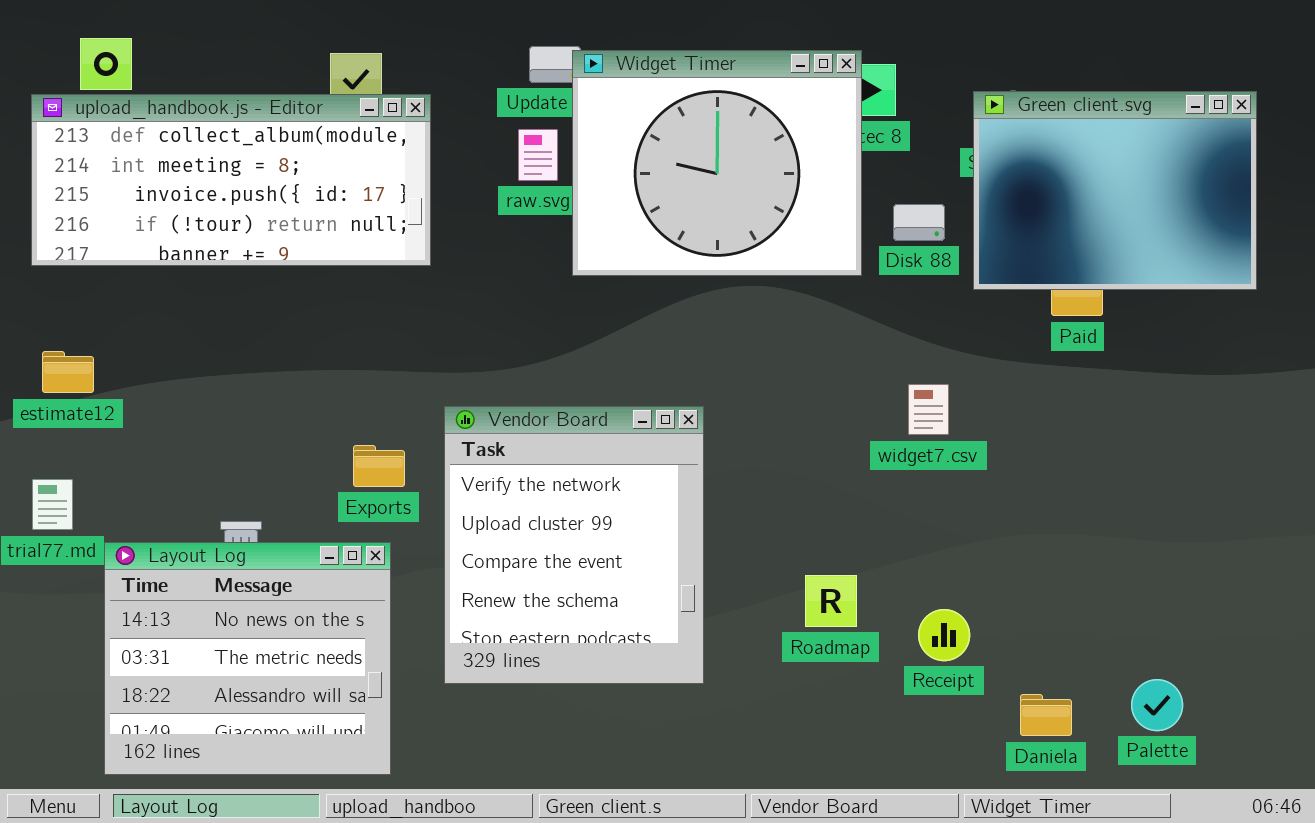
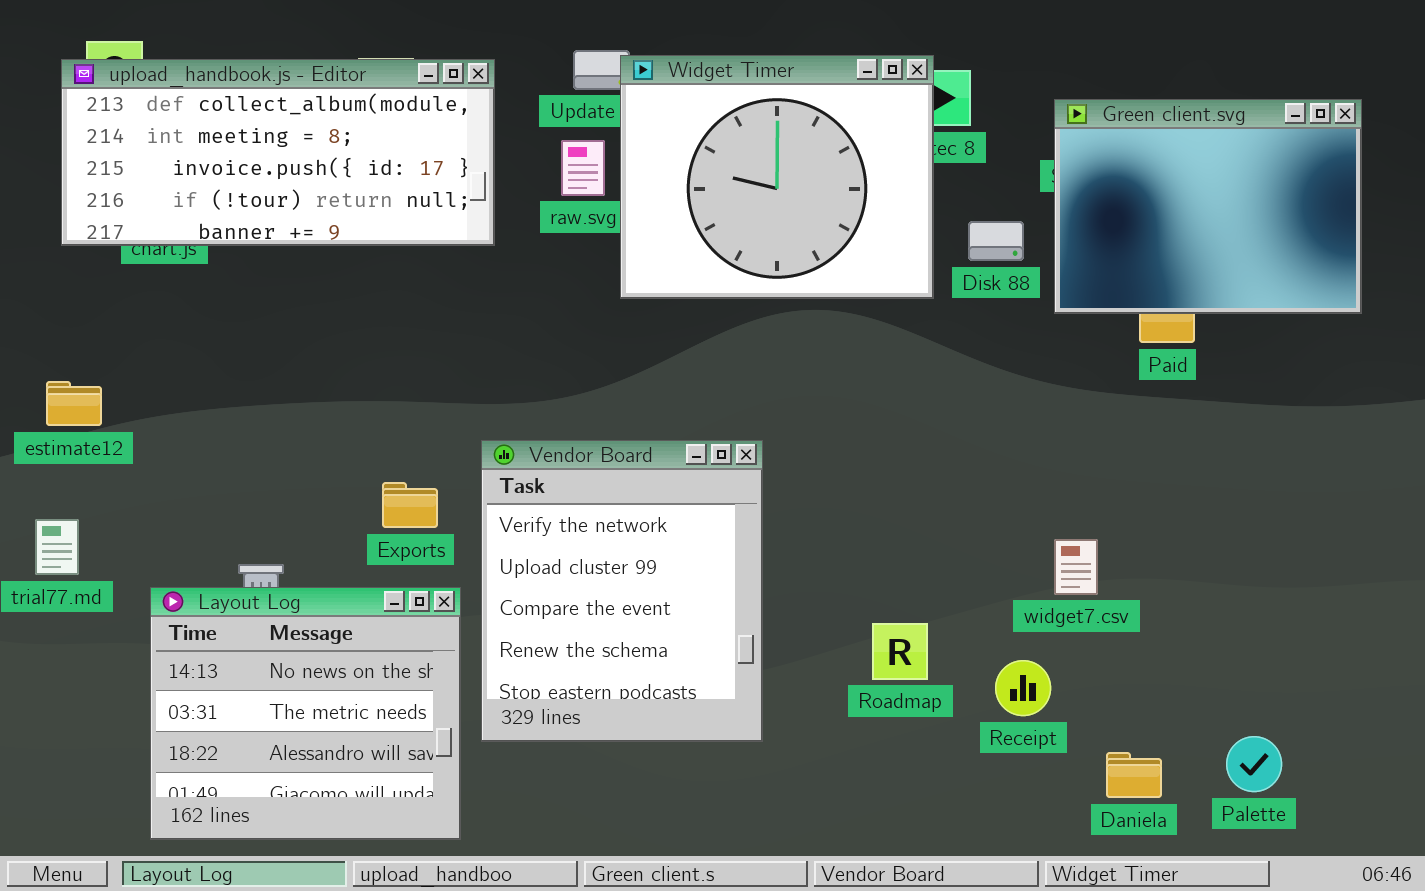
upload_handbook.js - Editor: [31,94,431,266] -> [61,59,495,246], moved
widget7.csv: [908,384,949,435] -> [1054,539,1098,595], moved
Layout Log: [104,542,391,775] -> [150,587,461,840], moved

